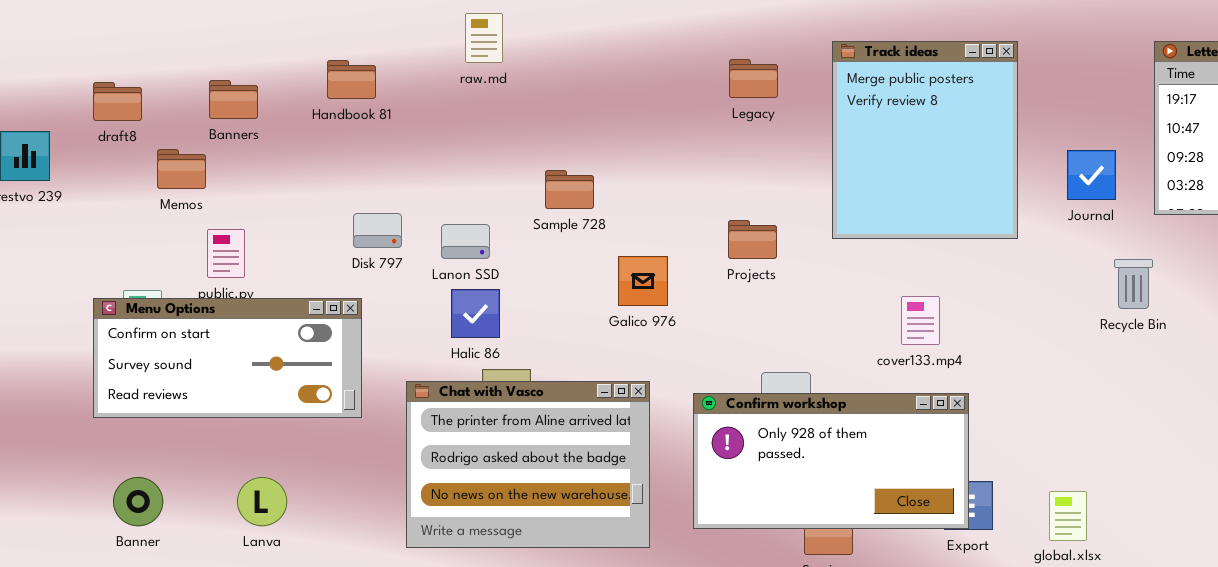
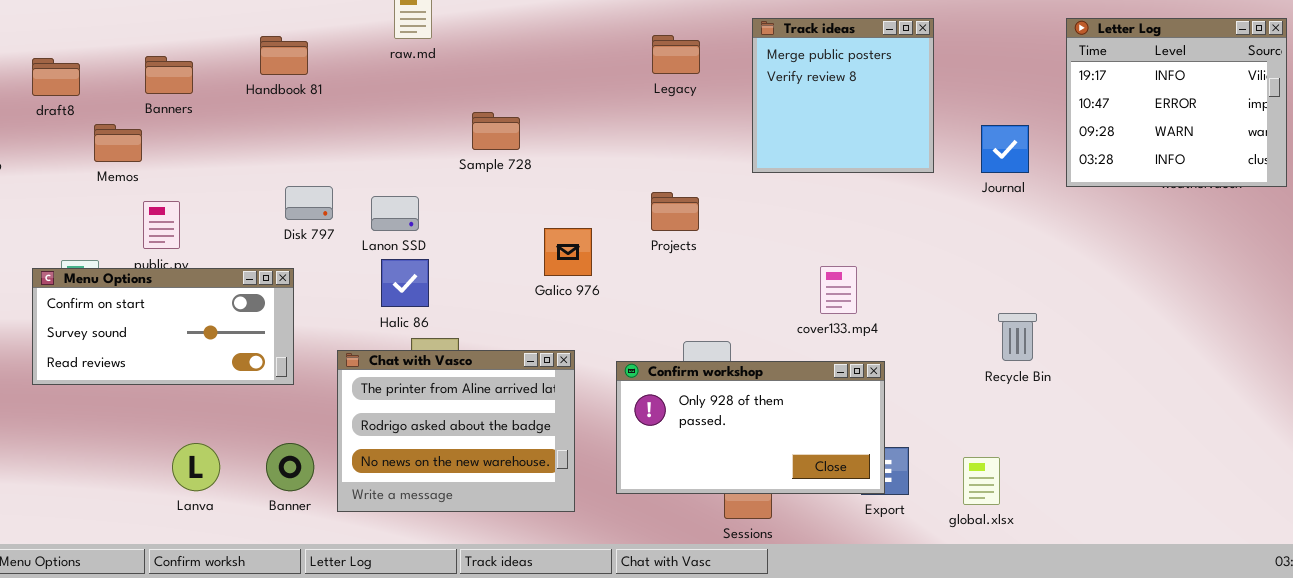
Track ideas: [832,41,1018,239] -> [752,18,934,173], resized
Sample 728: [545,170,594,209] -> [472,112,520,150], moved
Recycle Bin: [1114,259,1153,309] -> [998,313,1037,361], moved
Banner: [113,477,163,526] -> [266,443,314,491], moved

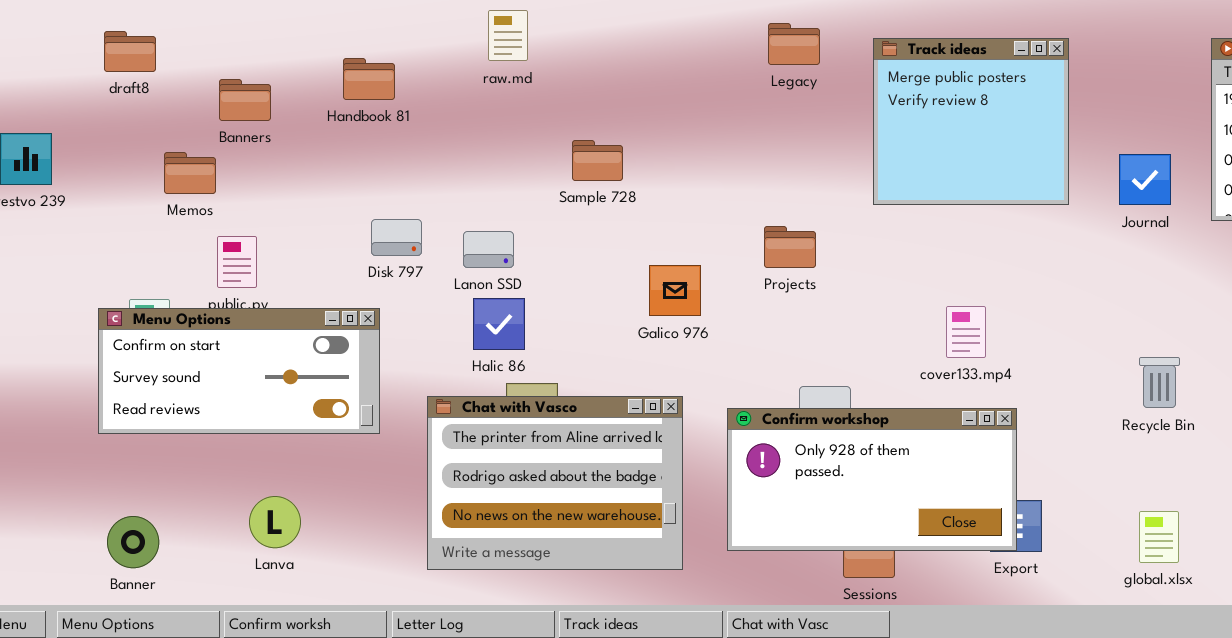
Legacy: [652,35,700,74] -> [768,23,820,65], moved
draft8: [32,58,80,96] -> [104,31,156,72], moved
Banner: [266,443,314,491] -> [107,516,159,568], moved
global.xlsx: [963,457,1000,505] -> [1139,511,1179,563], moved

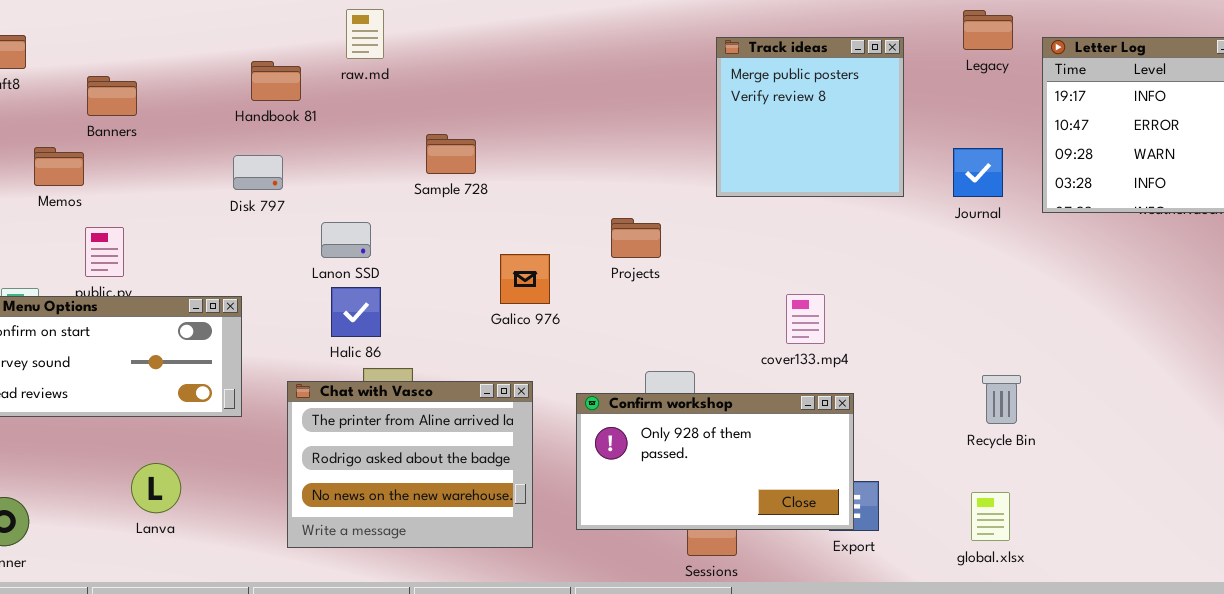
Legacy: [768,23,820,65] -> [963,10,1013,50], moved
Handbook 81: [343,58,395,100] -> [251,61,301,101], moved
Disk 797: [371,219,422,256] -> [233,155,283,190], moved
Recycle Bin: [1139,357,1180,408] -> [982,375,1021,424], moved
Lanva: [249,496,301,548] -> [131,463,181,513], moved

